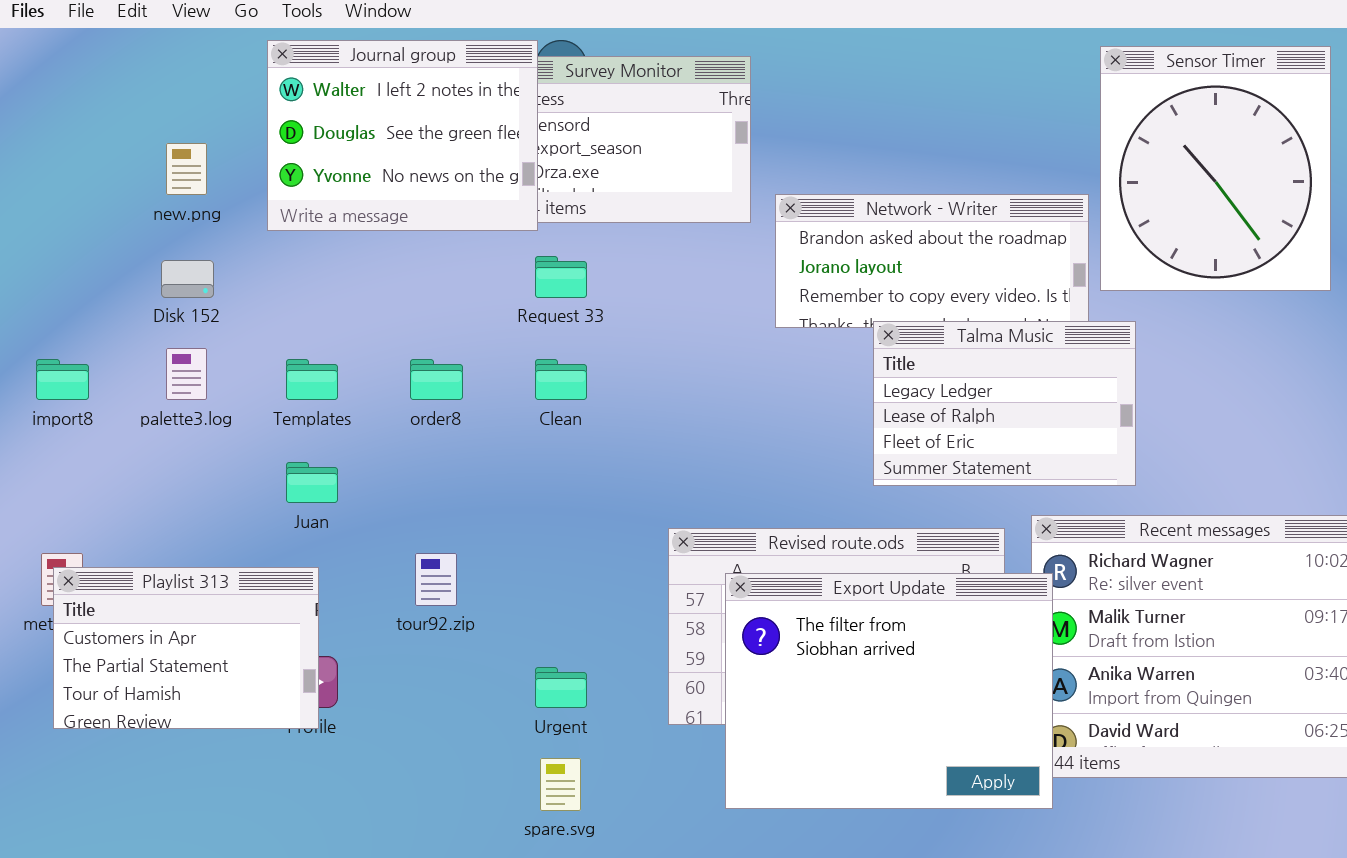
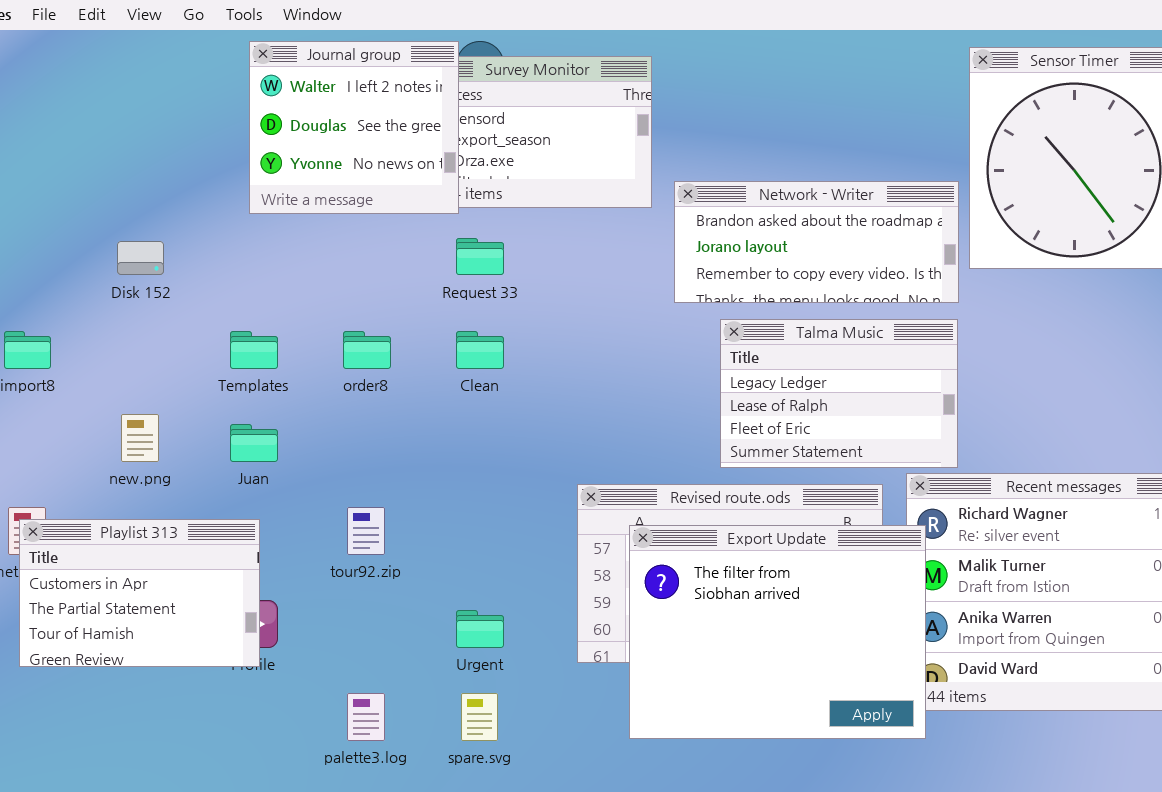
Journal group: [267,40,538,231] -> [249,41,459,214], resized
new.png: [166,143,207,195] -> [121,414,159,462], moved
Talma Music: [873,321,1136,486] -> [720,319,958,468], moved
palette3.log: [166,348,207,400] -> [347,693,385,741], moved

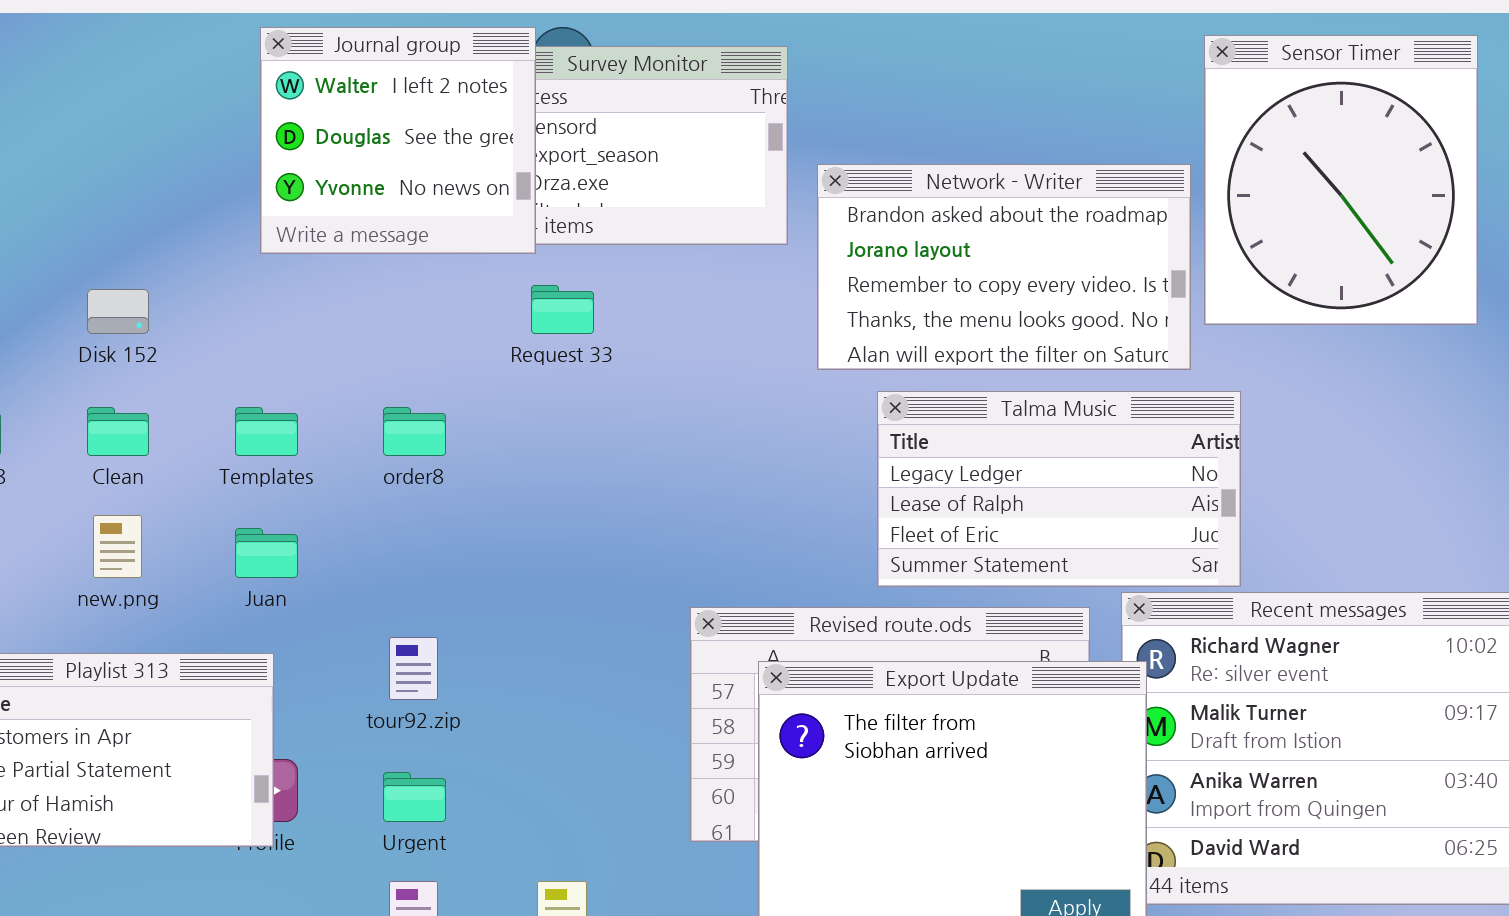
Network - Writer: [674,181,959,303] -> [817,164,1191,370], resized
Talma Music: [720,319,958,468] -> [877,391,1241,587], resized
Clean: [456,331,504,369] -> [87,407,149,456], moved
Urgent: [456,610,504,648] -> [383,772,446,822], moved

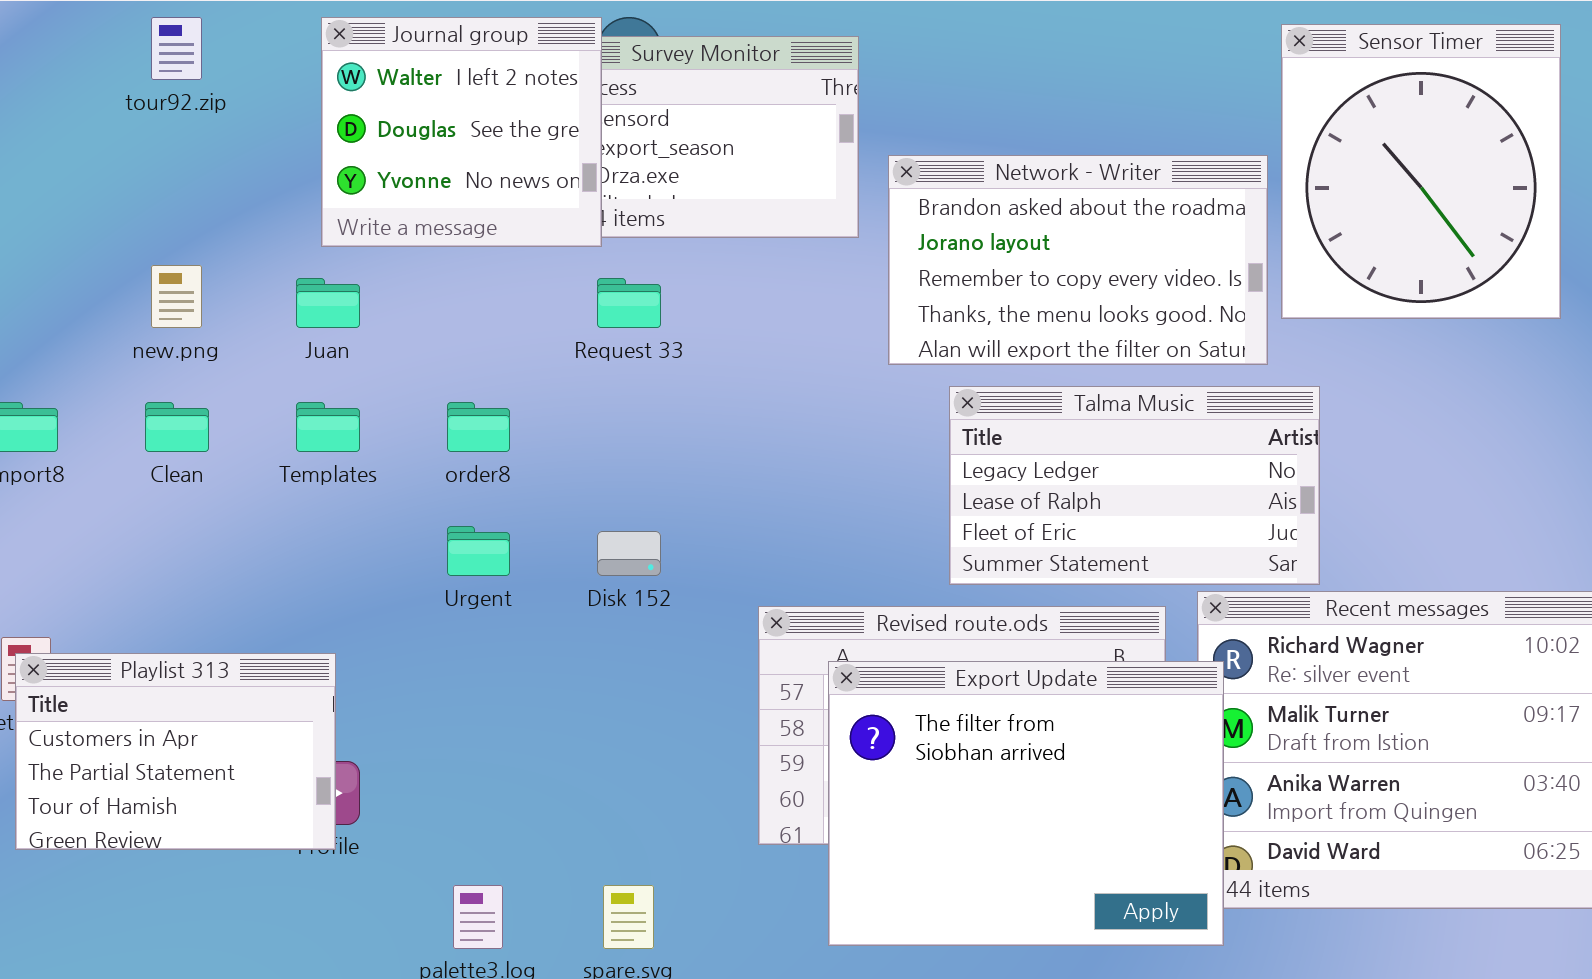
Disk 152: [87,289,149,334] -> [597,531,661,576], moved
new.png: [93,515,142,578] -> [151,265,202,328], moved
Juan: [235,528,298,578] -> [296,278,360,328], moved
tour92.zip: [389,637,438,700] -> [151,17,202,80], moved
Urgent: [383,772,446,822] -> [447,526,510,576], moved

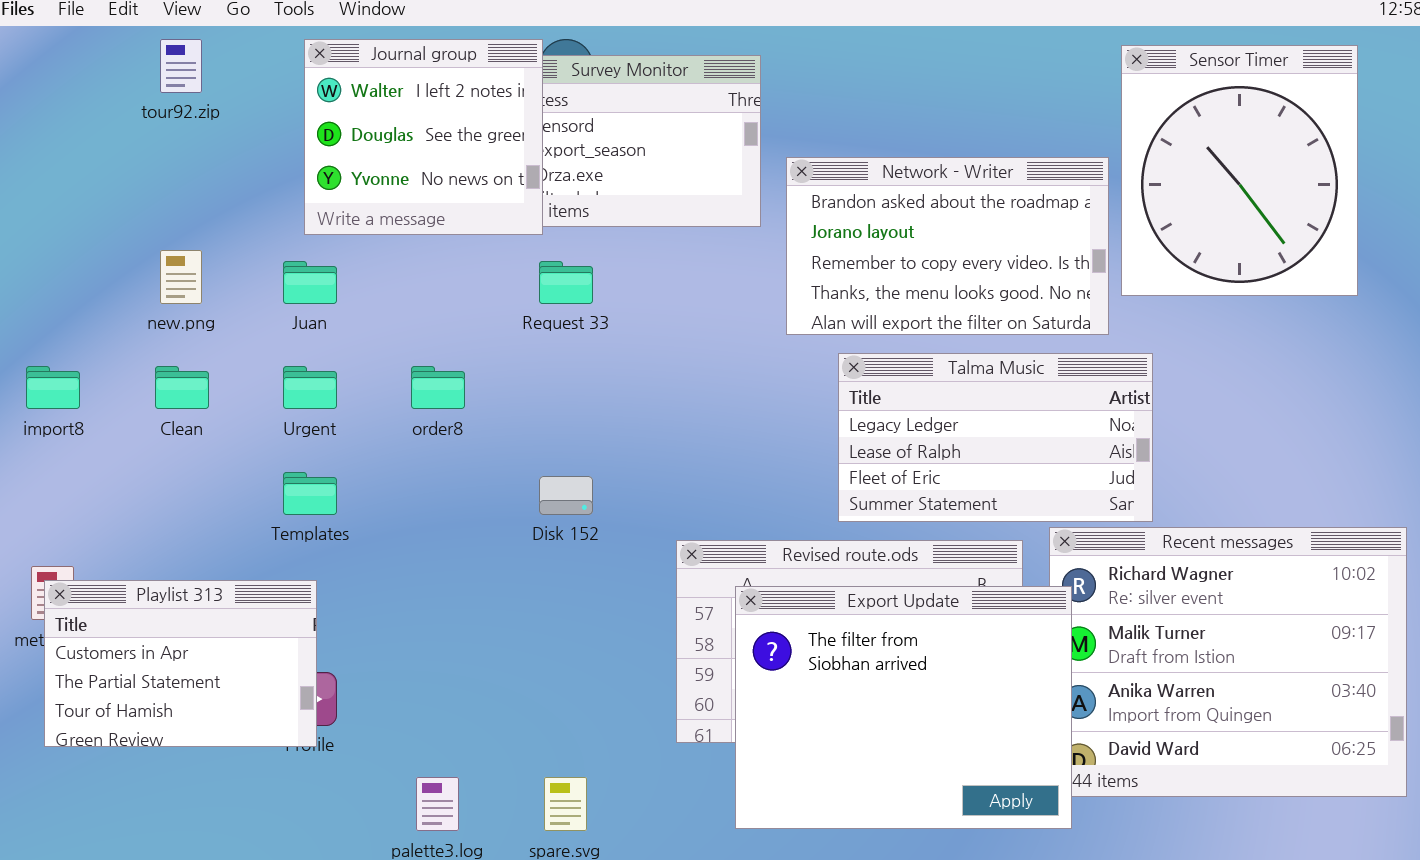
Templates: [296,402,360,452] -> [283,472,337,515], moved
Urgent: [447,526,510,576] -> [283,366,337,409], moved

